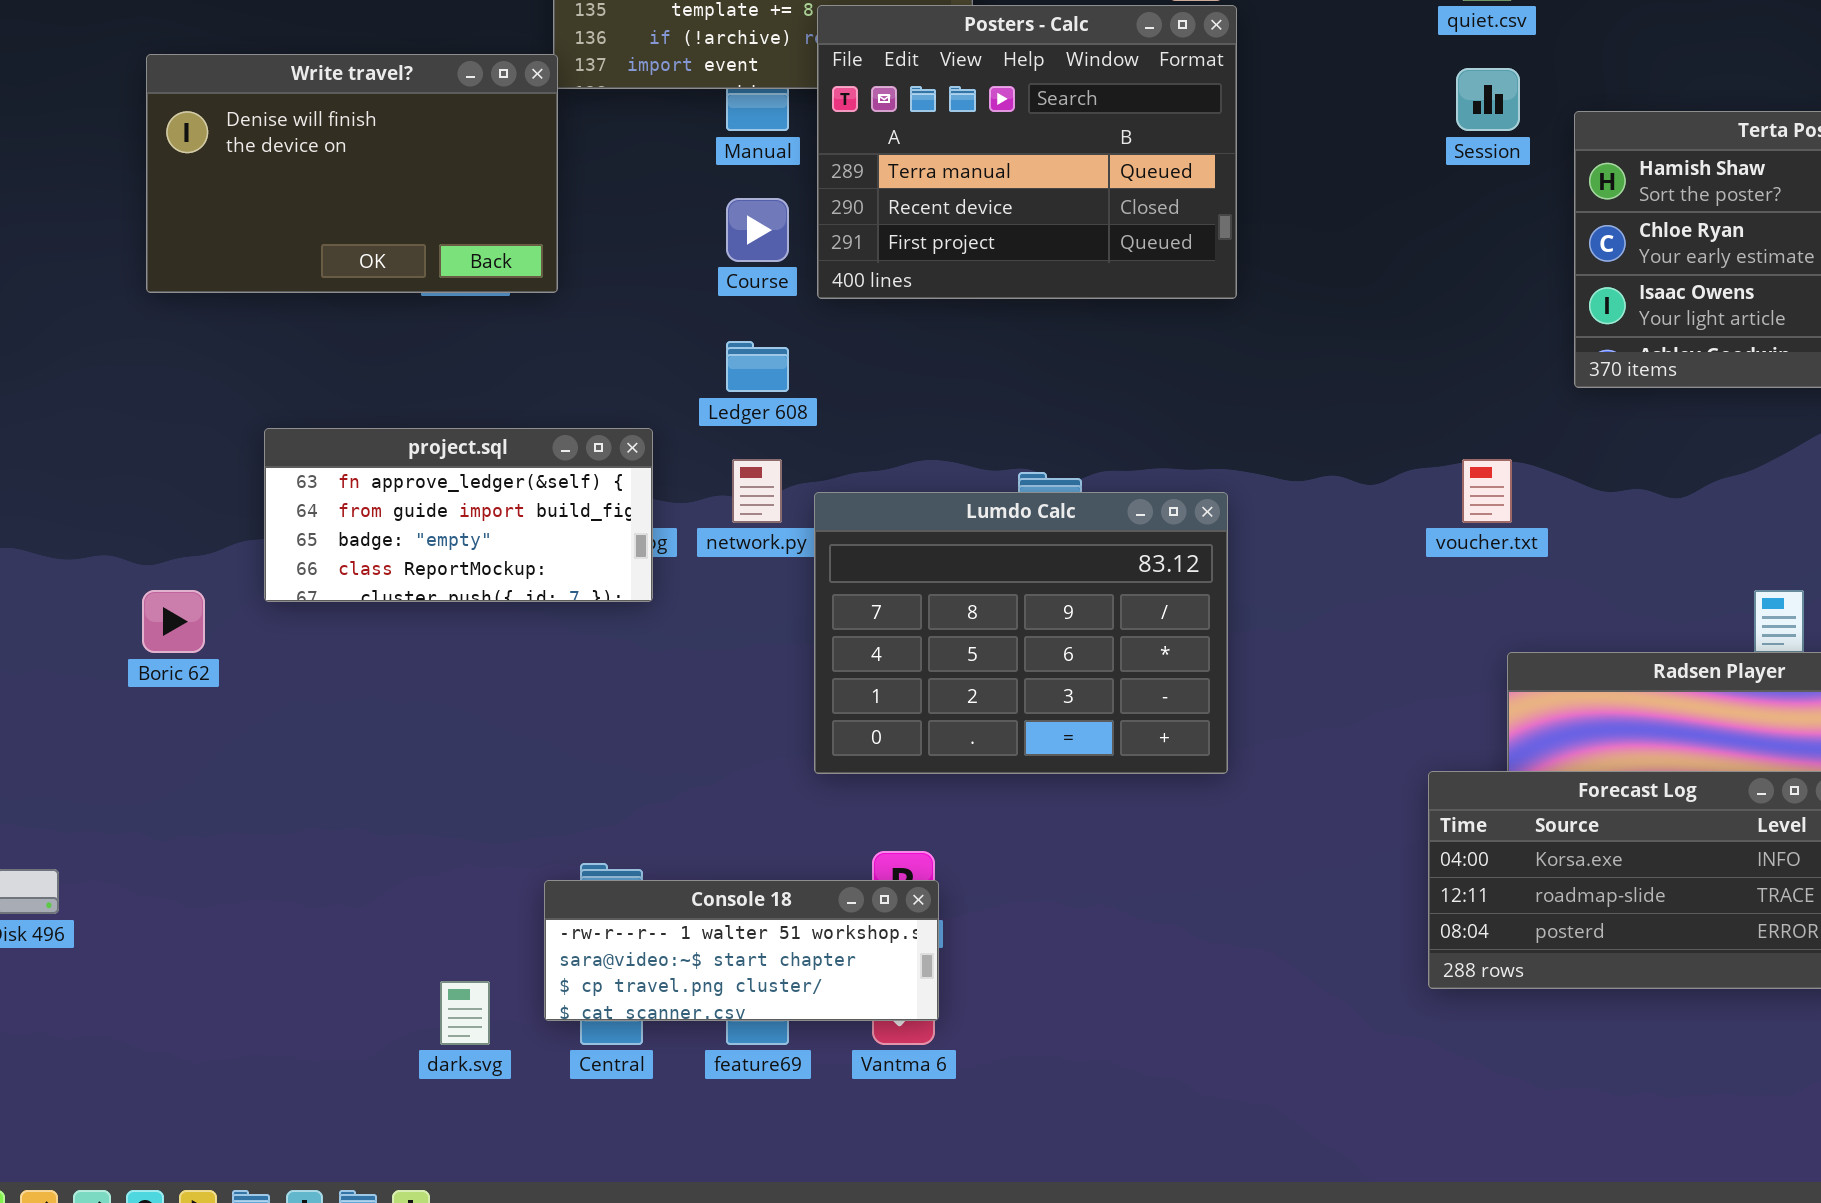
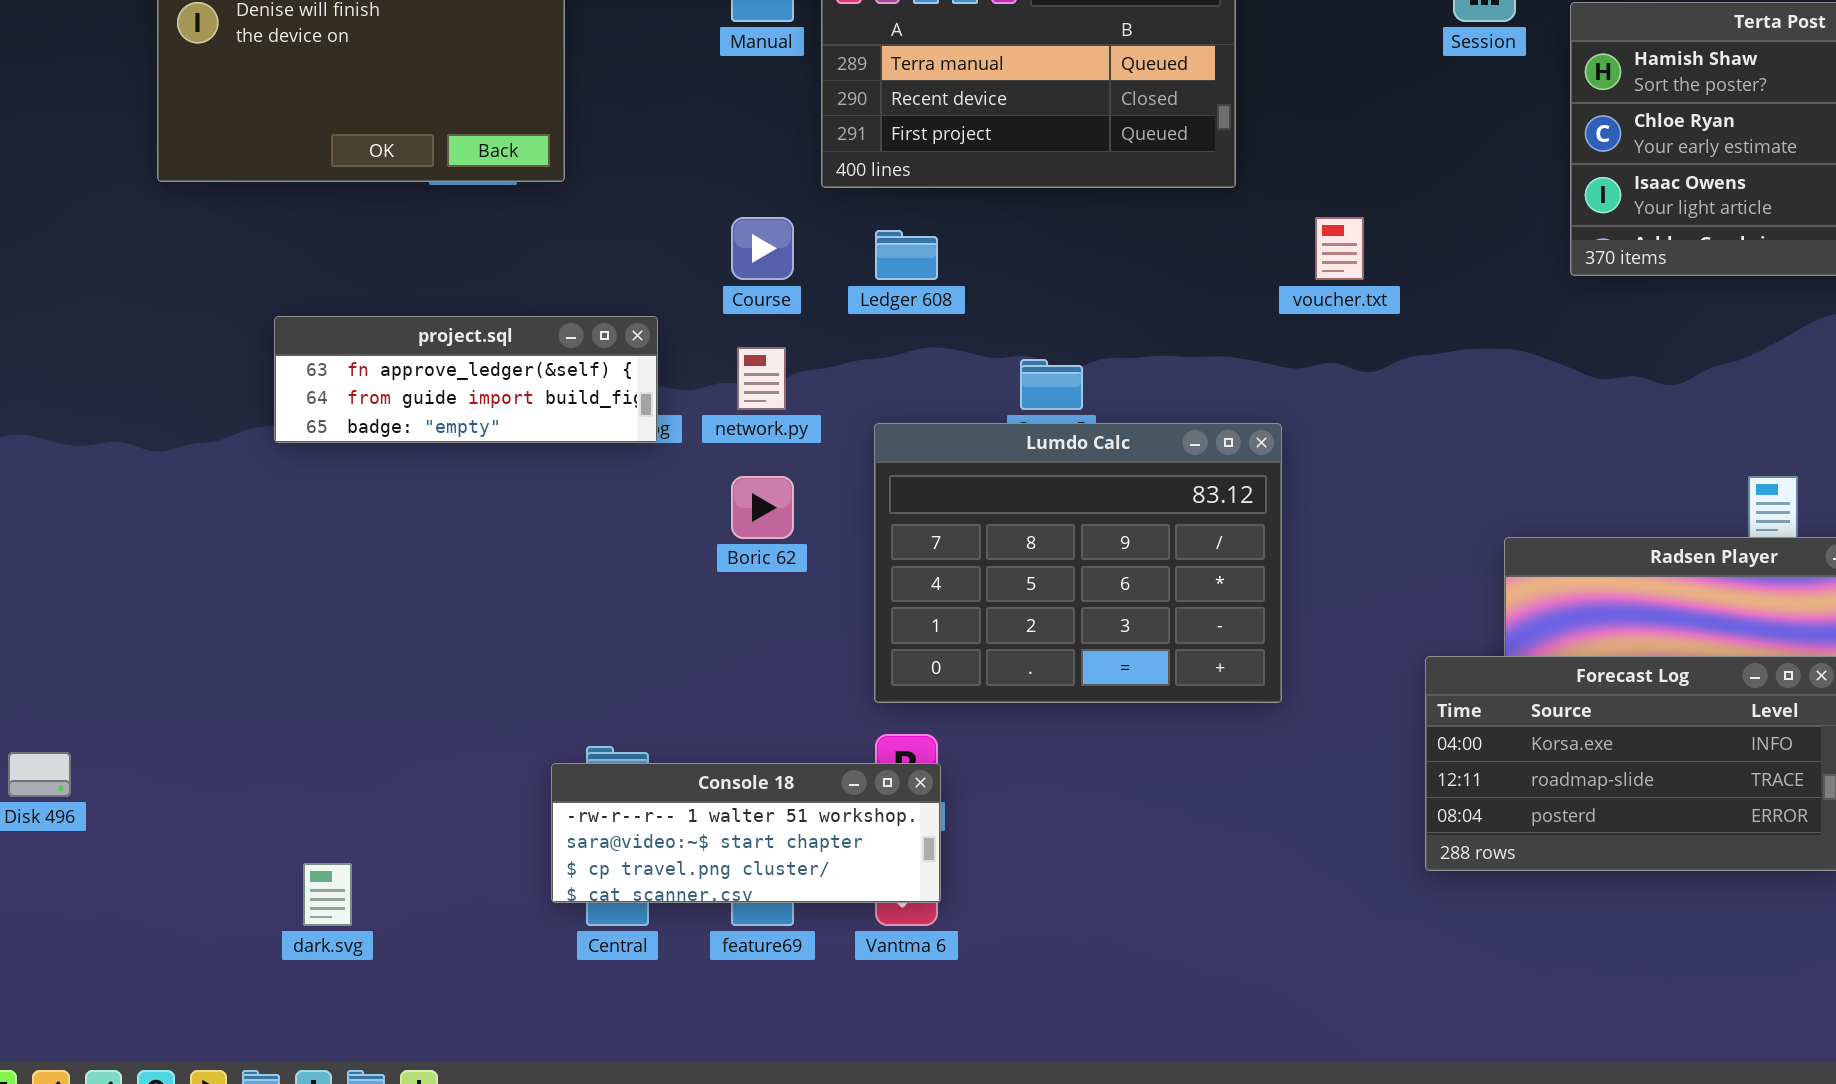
Course: [726,198,789,262] -> [731,217,794,280], moved
Ledger 608: [726,341,789,392] -> [875,230,938,280], moved
project.sql: [264,428,653,602] -> [274,316,658,443], resized
voucher.txt: [1462,459,1512,523] -> [1315,217,1364,280], moved
Lumdo Calc: [814,492,1228,774] -> [874,423,1282,703], moved
Boric 62: [142,590,205,653] -> [731,476,794,539], moved
dark.svg: [440,981,490,1045] -> [303,863,352,926], moved

